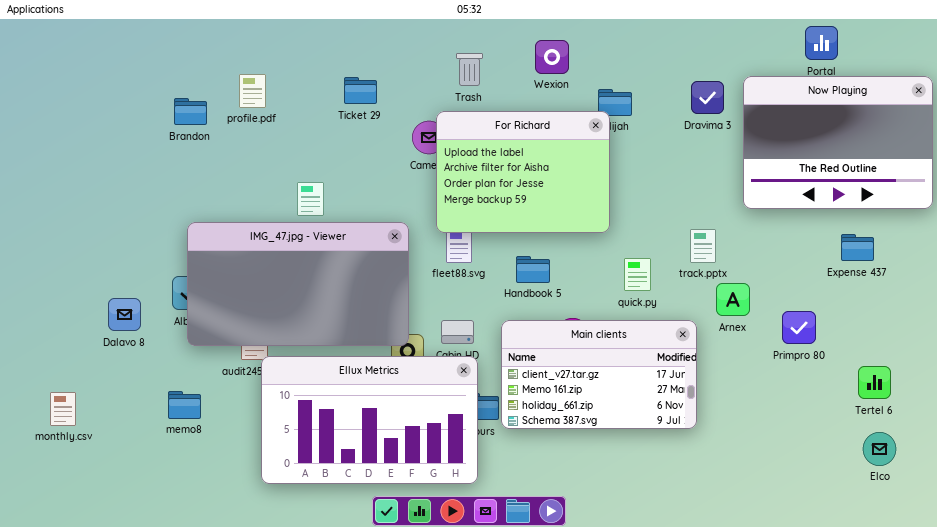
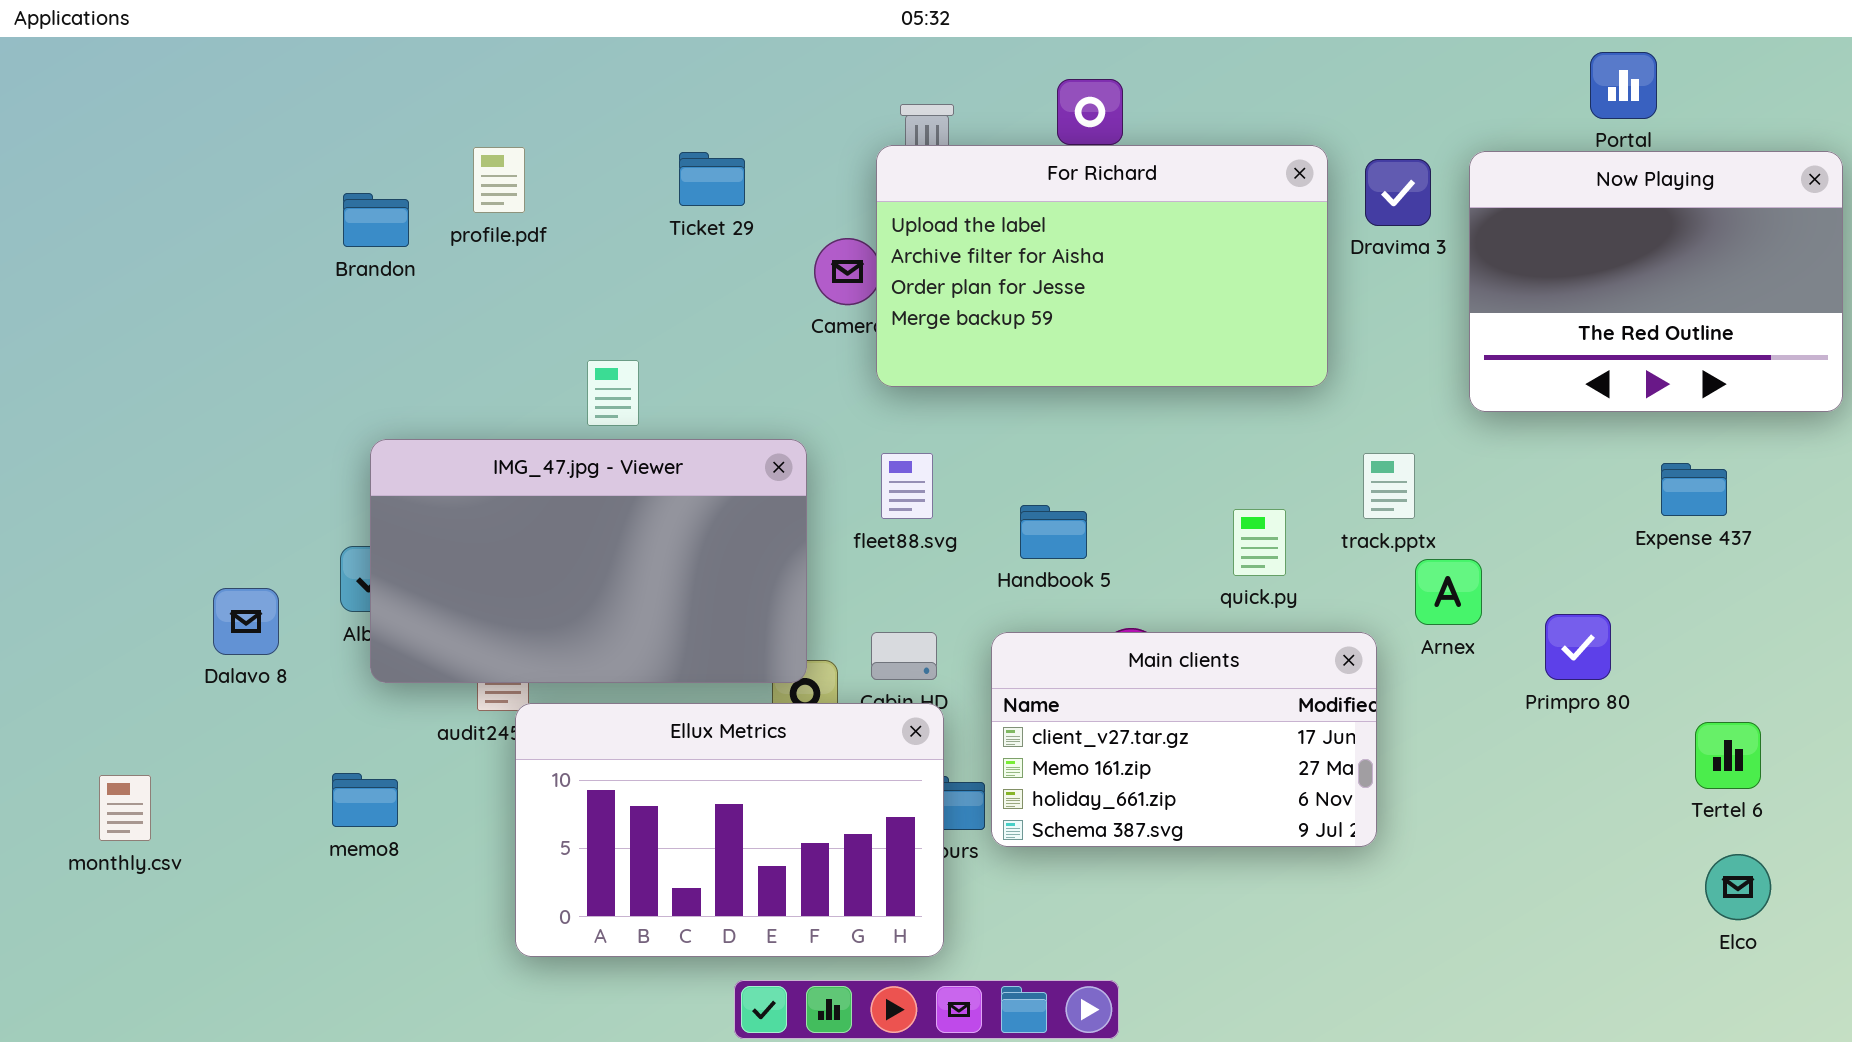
For Richard: [436,111,610,233] -> [876,145,1328,387], moved, resized

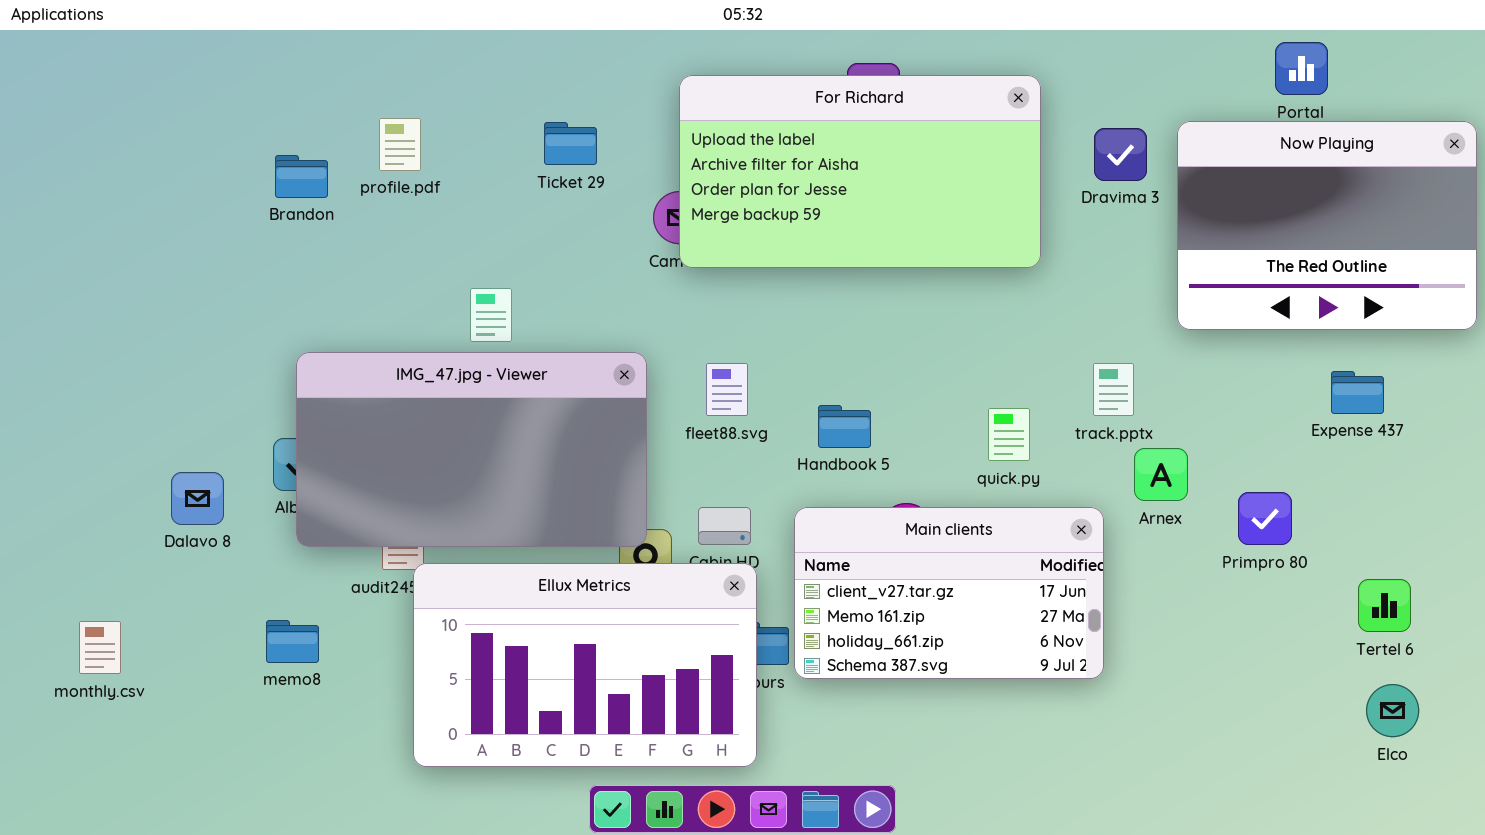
For Richard: [876,145,1328,387] -> [679,75,1041,268], moved

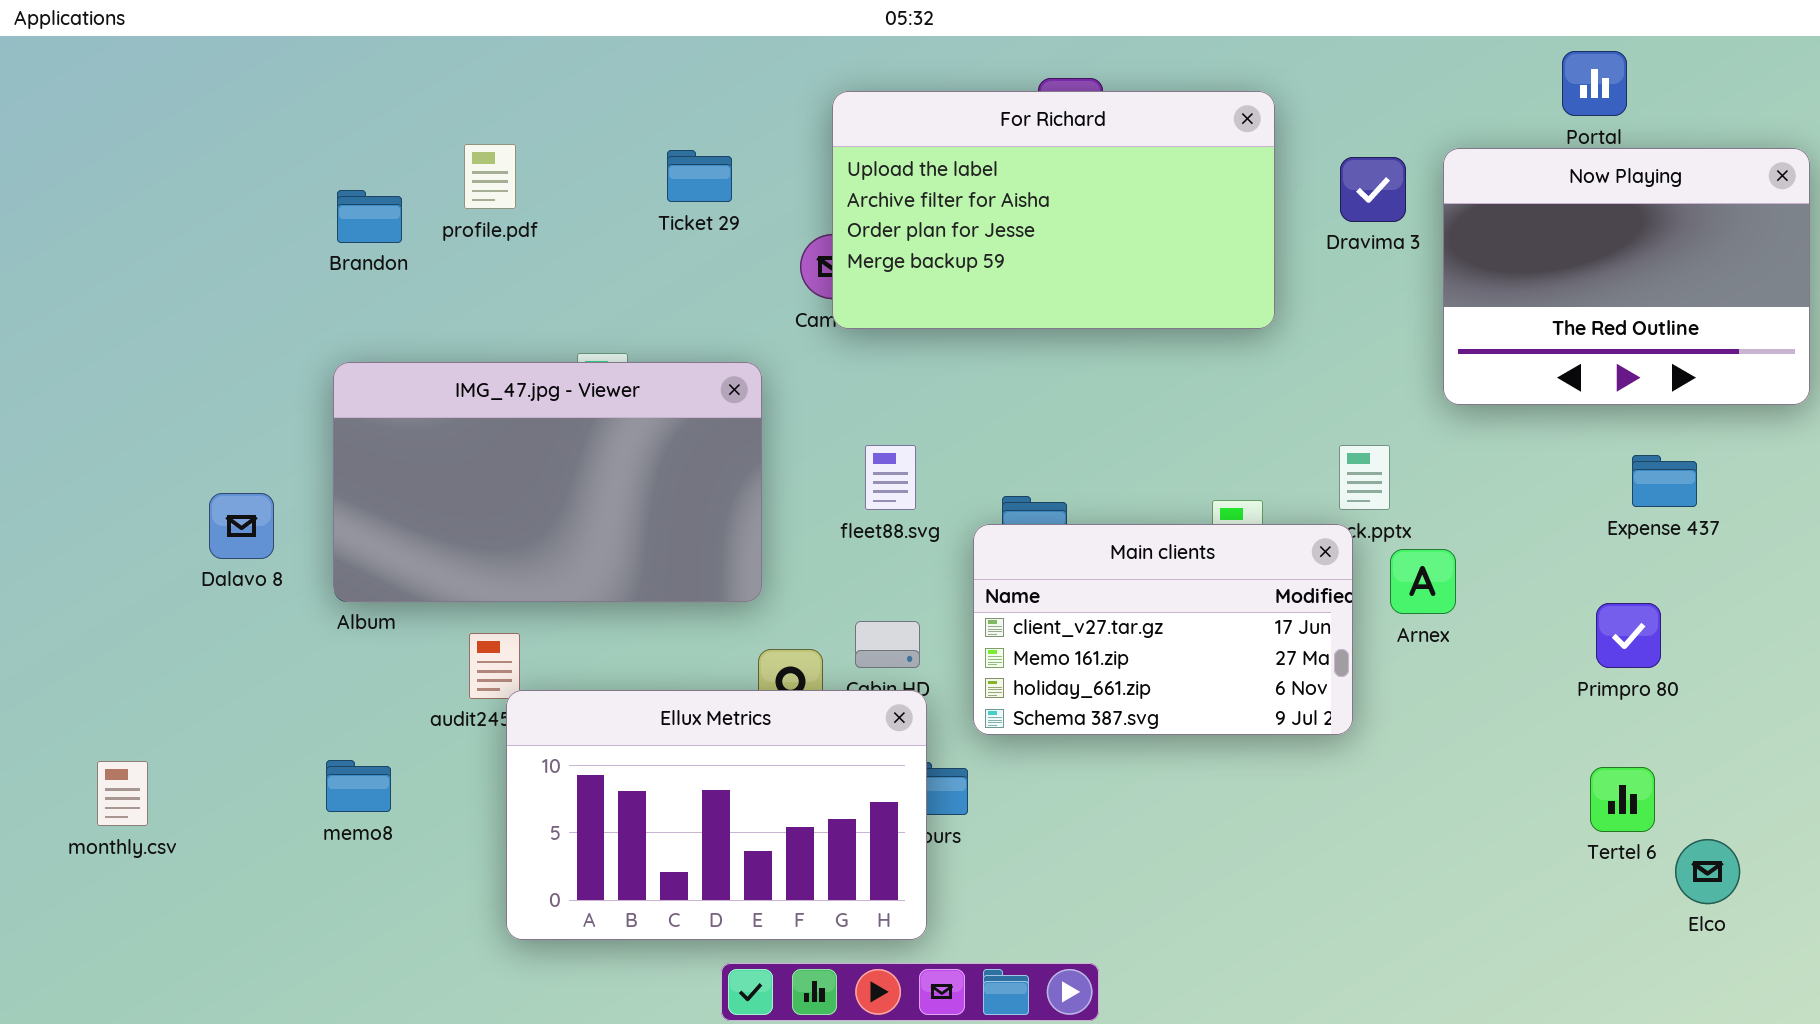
IMG_47.jpg - Viewer: [296,352,647,547] -> [333,362,762,602], moved
Dalavo 8: [171,472,224,525] -> [209,493,274,559], moved
Primpro 80: [1238,492,1292,545] -> [1596,603,1661,668], moved
Main clients: [794,507,1104,679] -> [973,524,1353,735], moved
Tertel 6: [1358,579,1411,632] -> [1590,767,1655,832], moved

